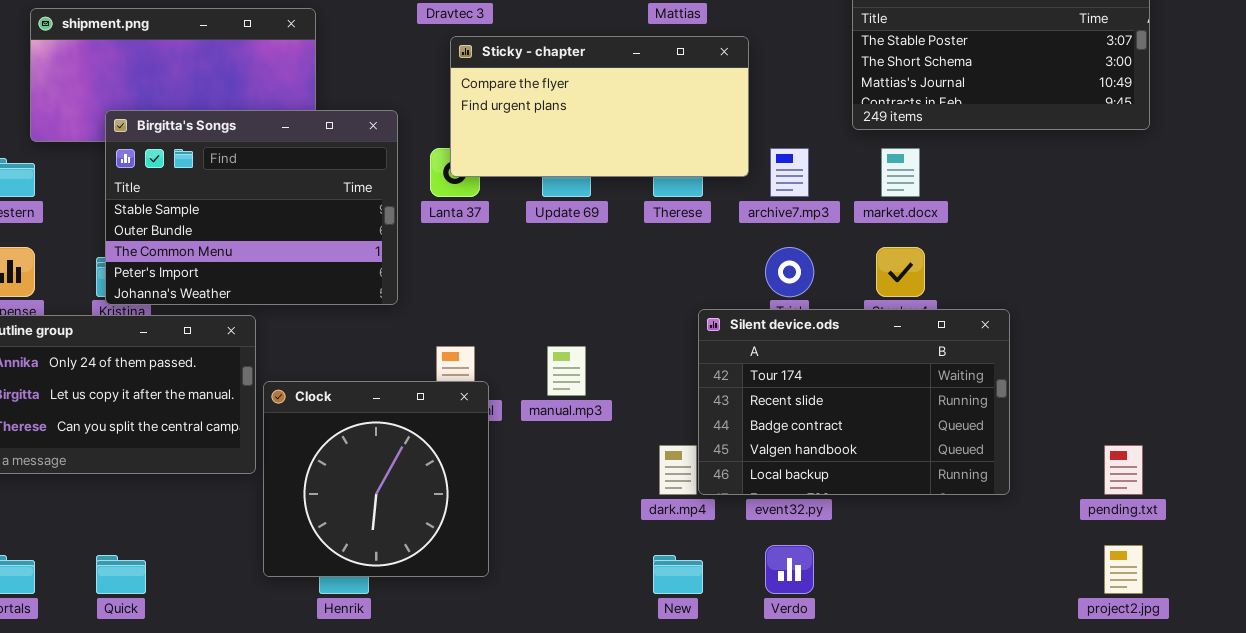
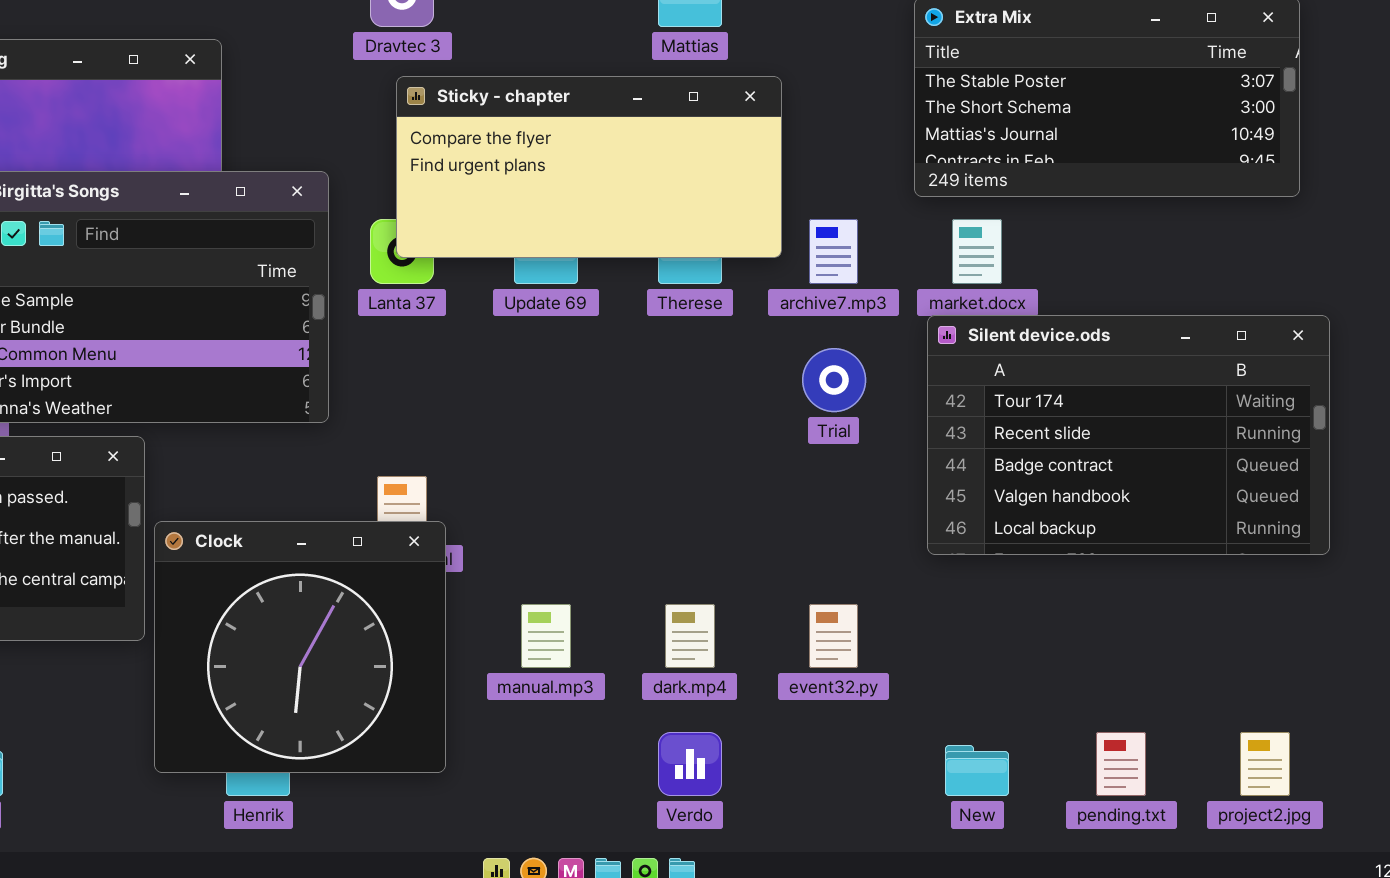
Silent device.ods: [698,309,1010,495] -> [927,315,1330,555], moved
manual.mp3: [547,346,586,396] -> [521,604,571,668], moved
pending.txt: [1104,445,1143,495] -> [1096,732,1146,796], moved
Verdo: [765,545,814,594] -> [658,732,722,796], moved
New: [653,555,703,594] -> [945,745,1009,796], moved

